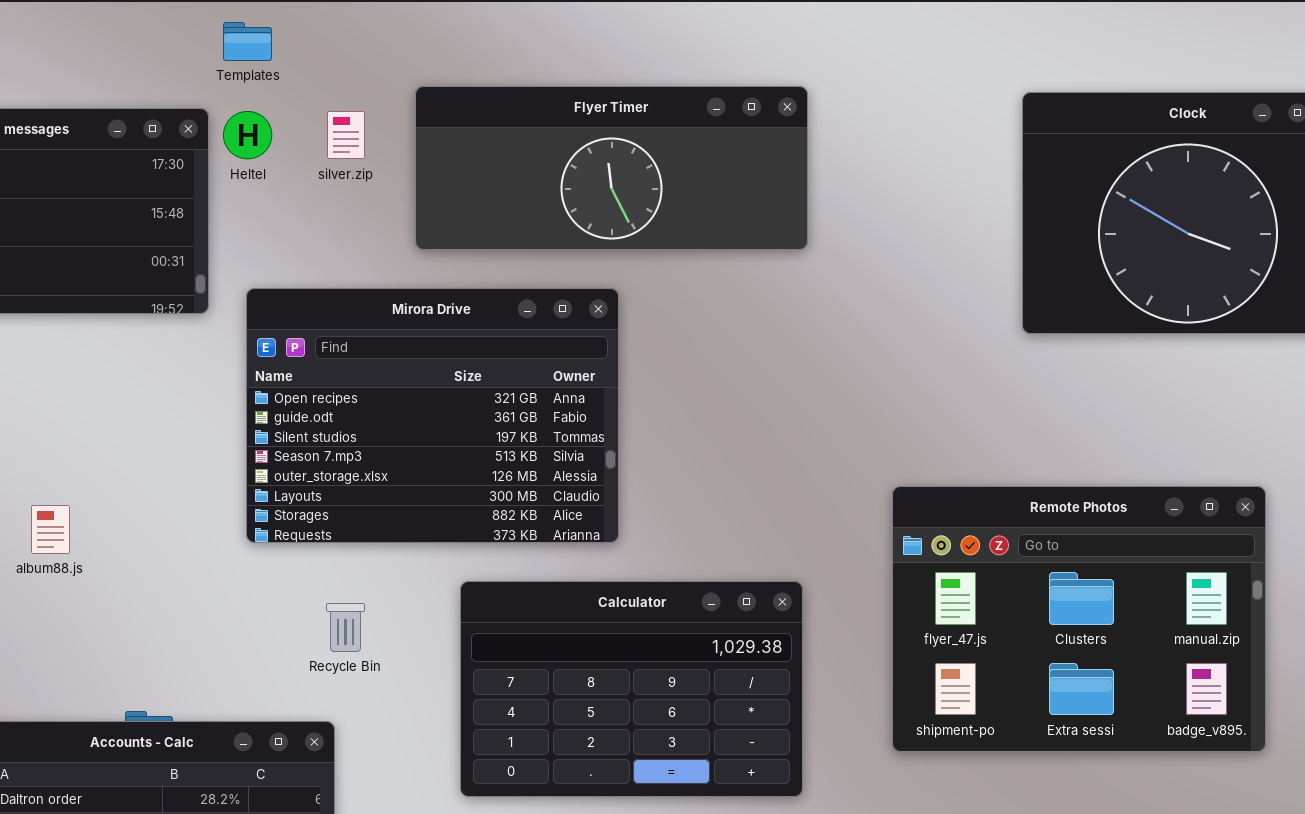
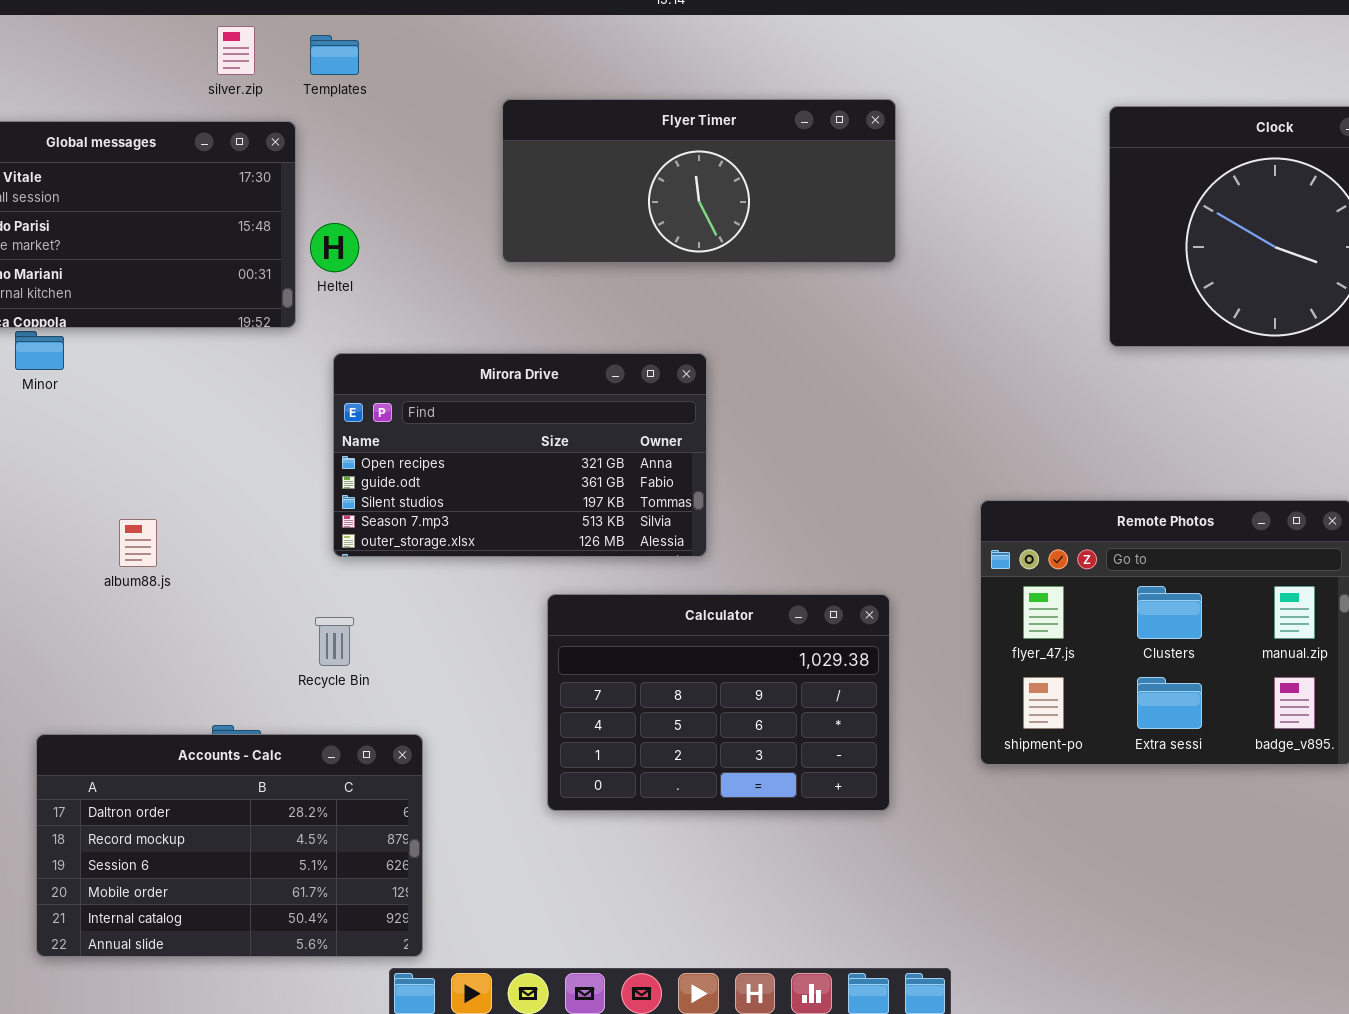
Heltel: [223,111,272,159] -> [310,223,359,272], moved
silver.zip: [327,111,365,159] -> [217,26,255,75], moved
Mirora Drive: [246,288,619,543] -> [333,353,707,557], resized
Recycle Bin: [326,603,365,652] -> [315,617,354,666], moved

